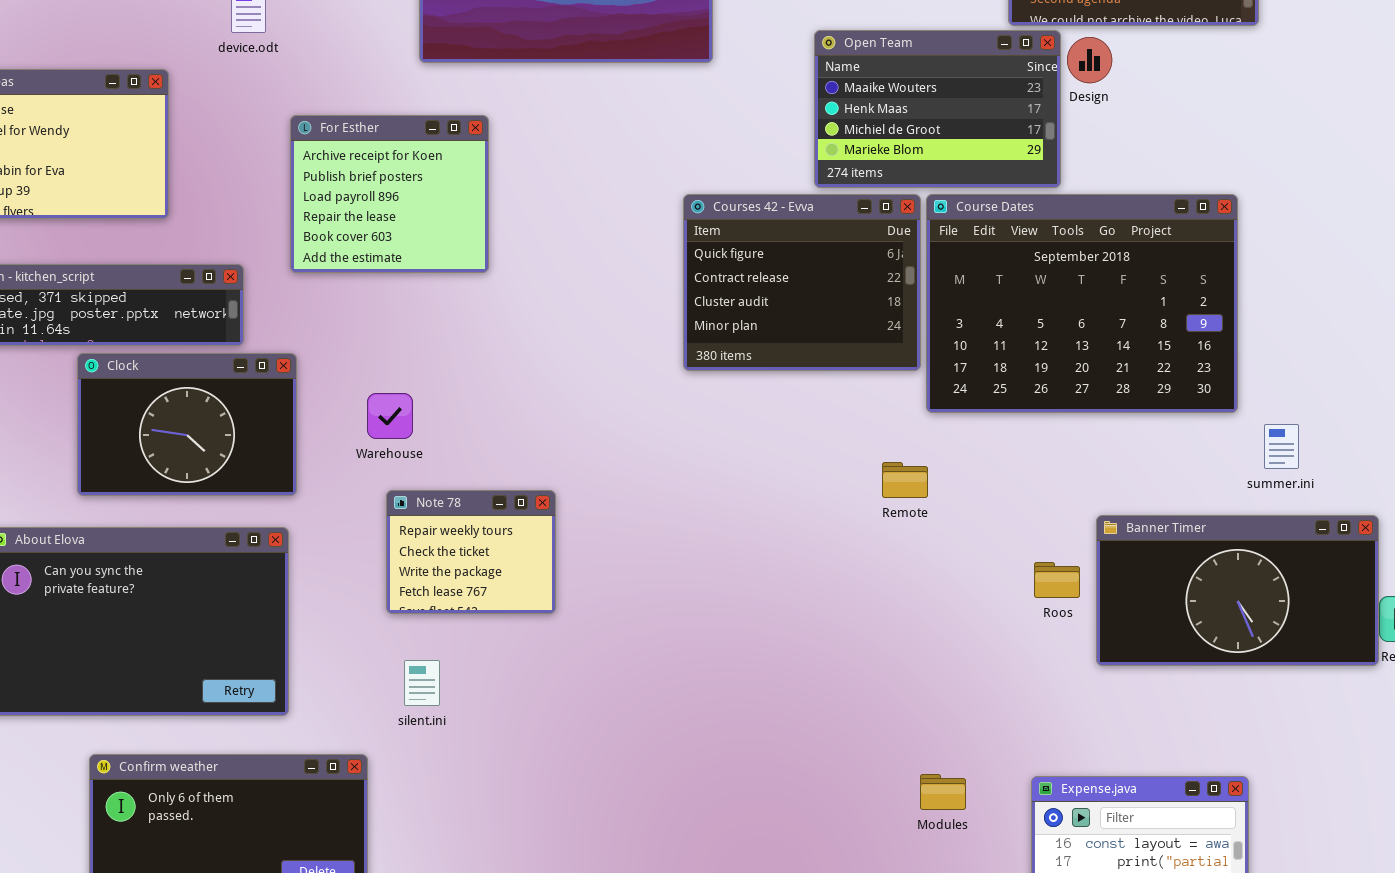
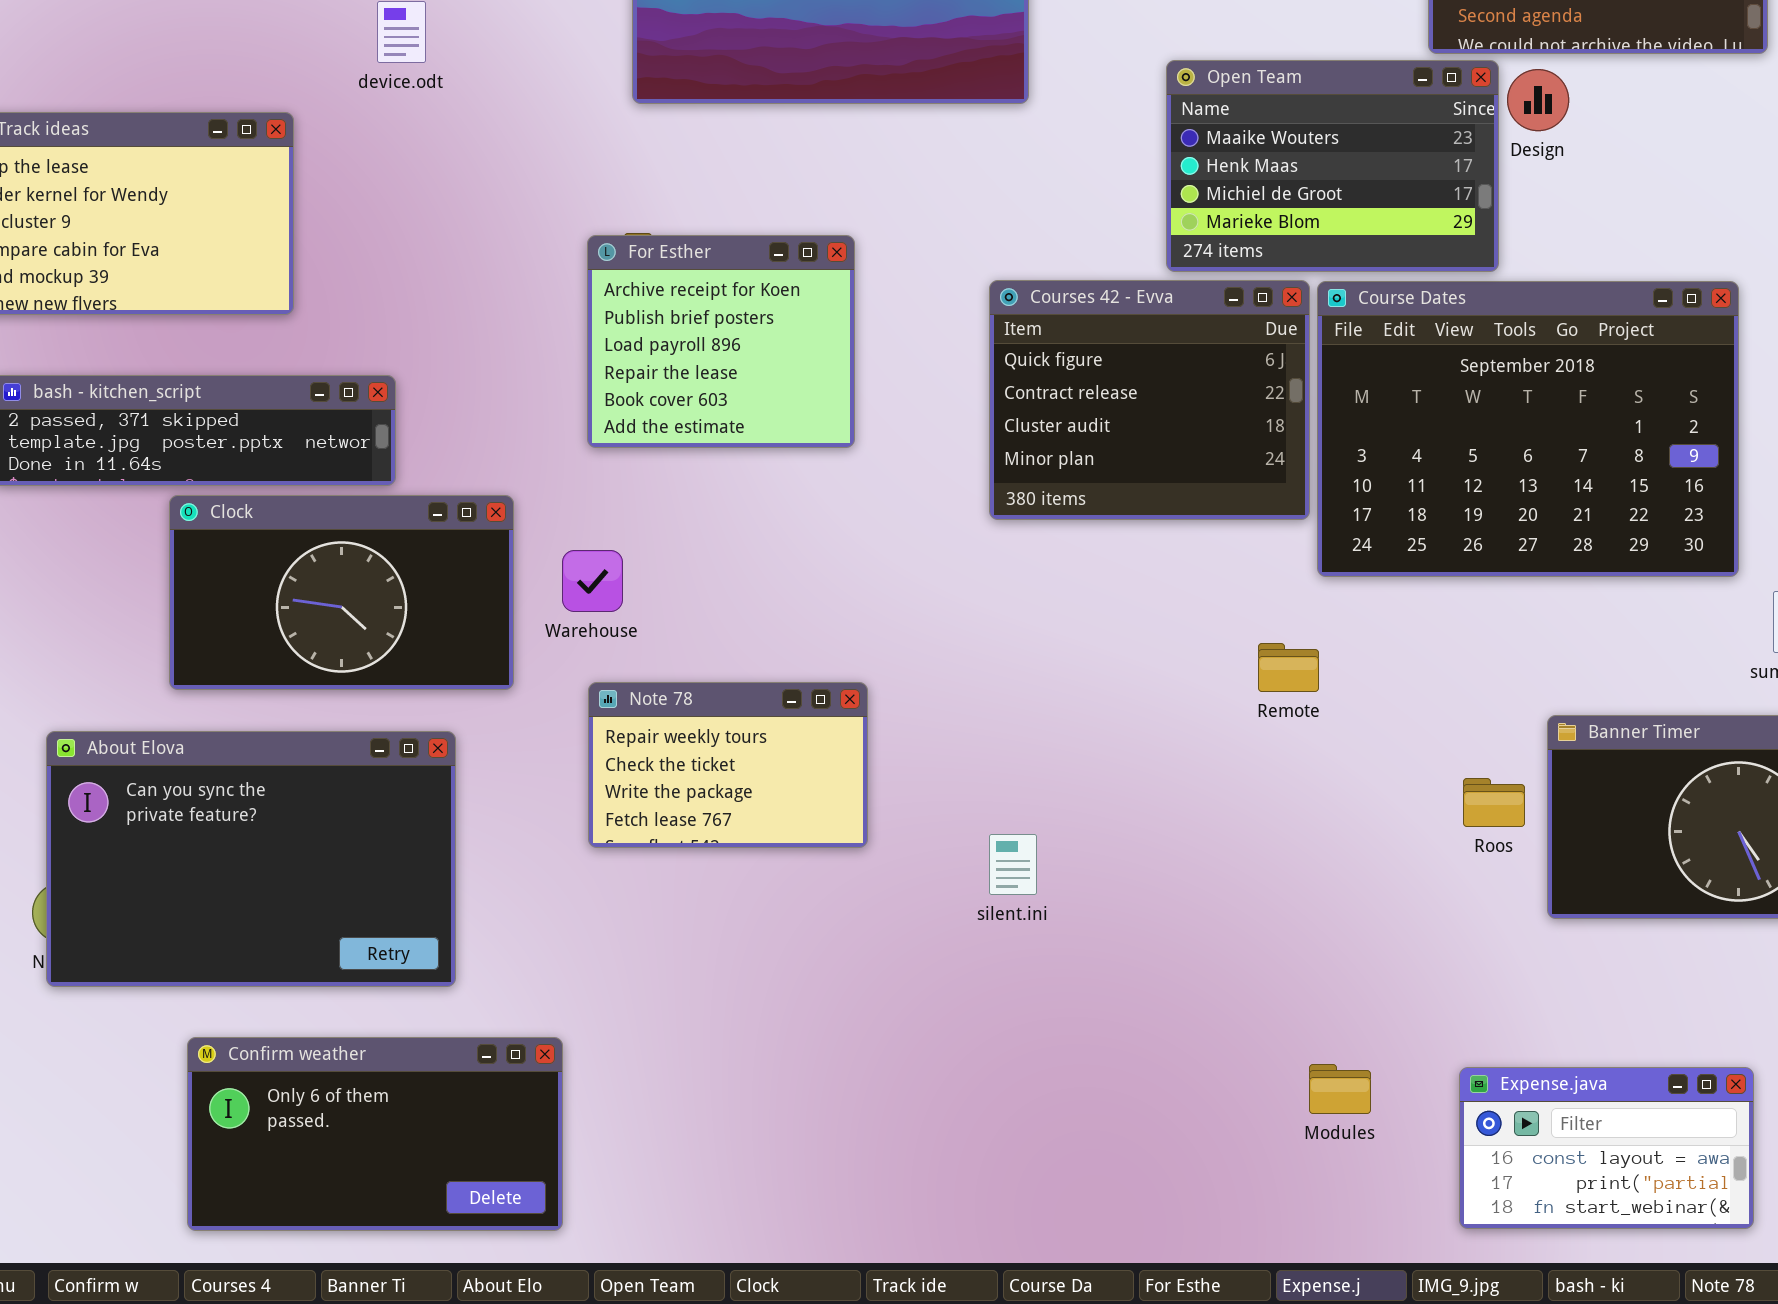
For Esther: [290,115,489,273] -> [587,235,855,448], moved
Clock: [77,353,297,496] -> [169,495,514,690], resized
Note 78: [386,490,556,614] -> [588,682,868,848], resized
silent.ini: [404,660,440,706] -> [989,834,1037,895], moved

